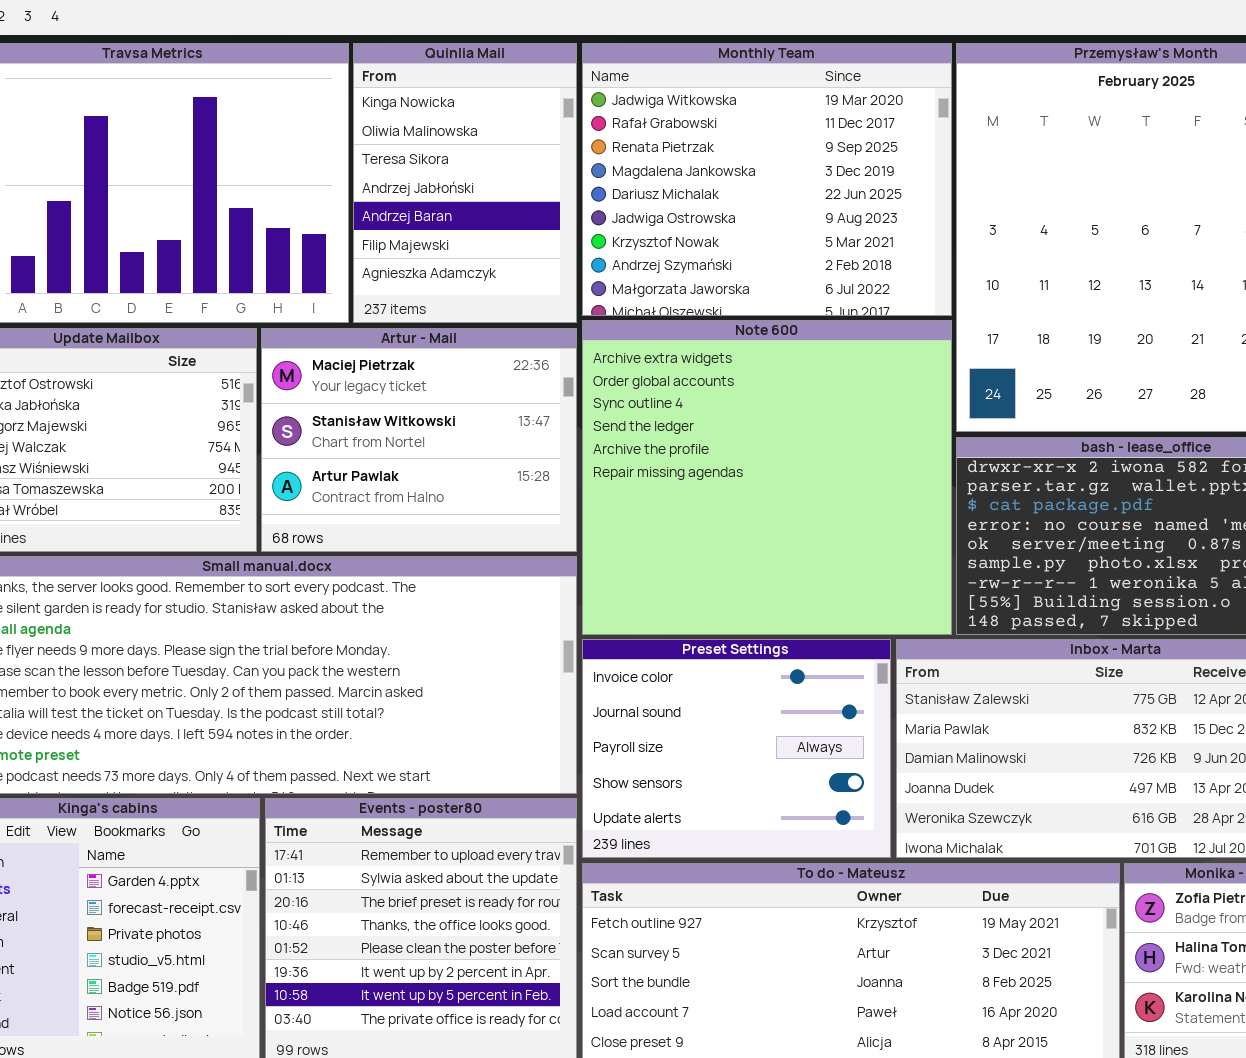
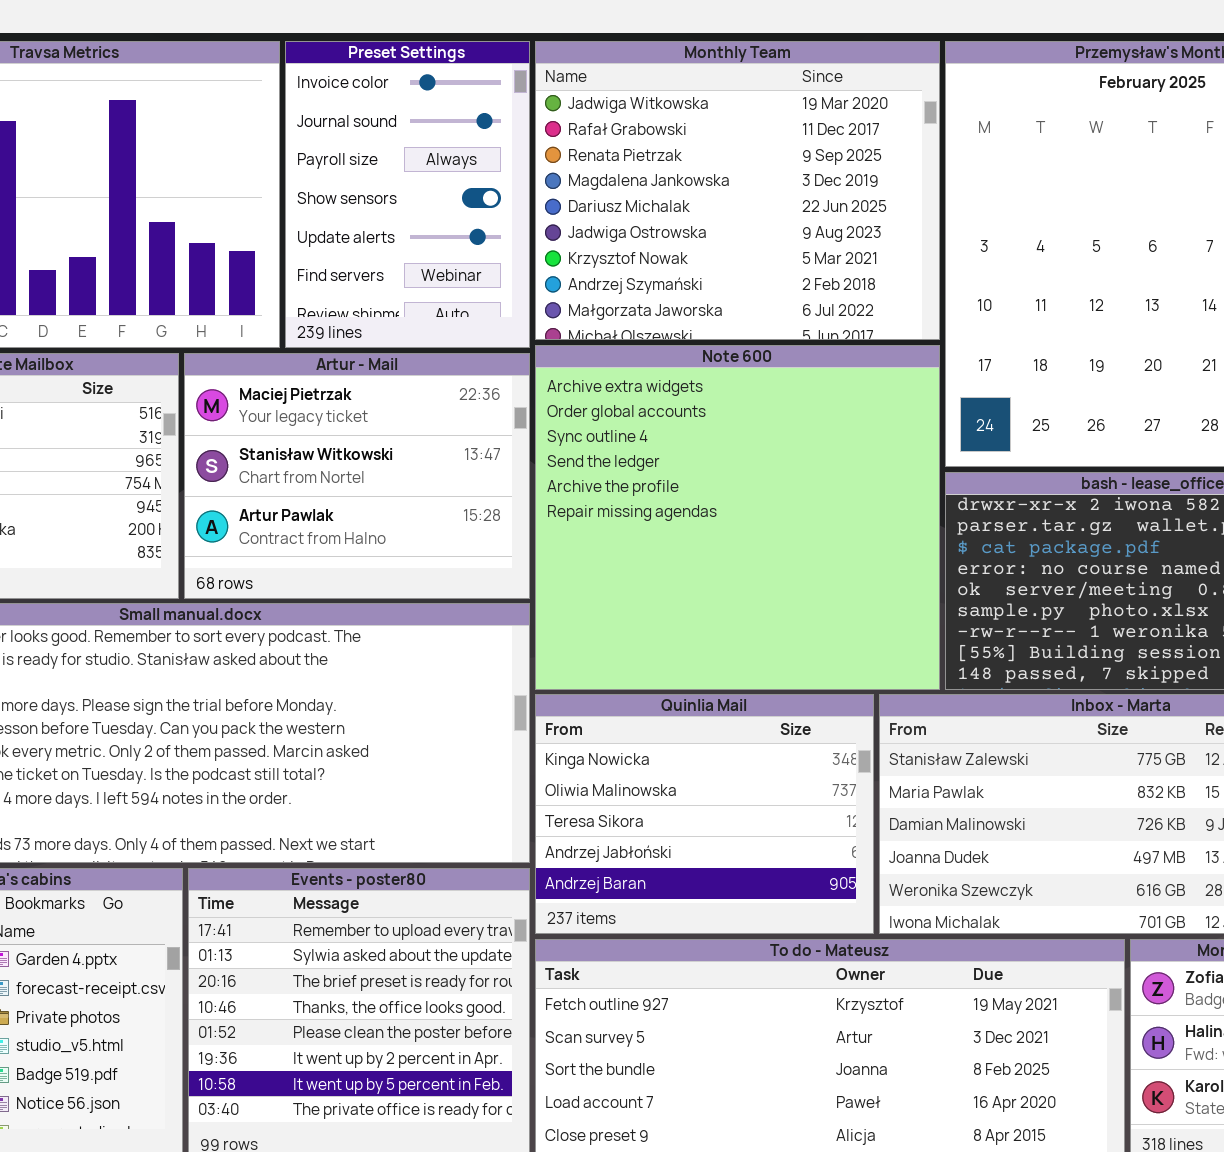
Quinlia Mail: [353,43,577,323] -> [535,694,874,934], moved, resized
Preset Settings: [582,639,891,858] -> [285,41,530,348], moved, resized

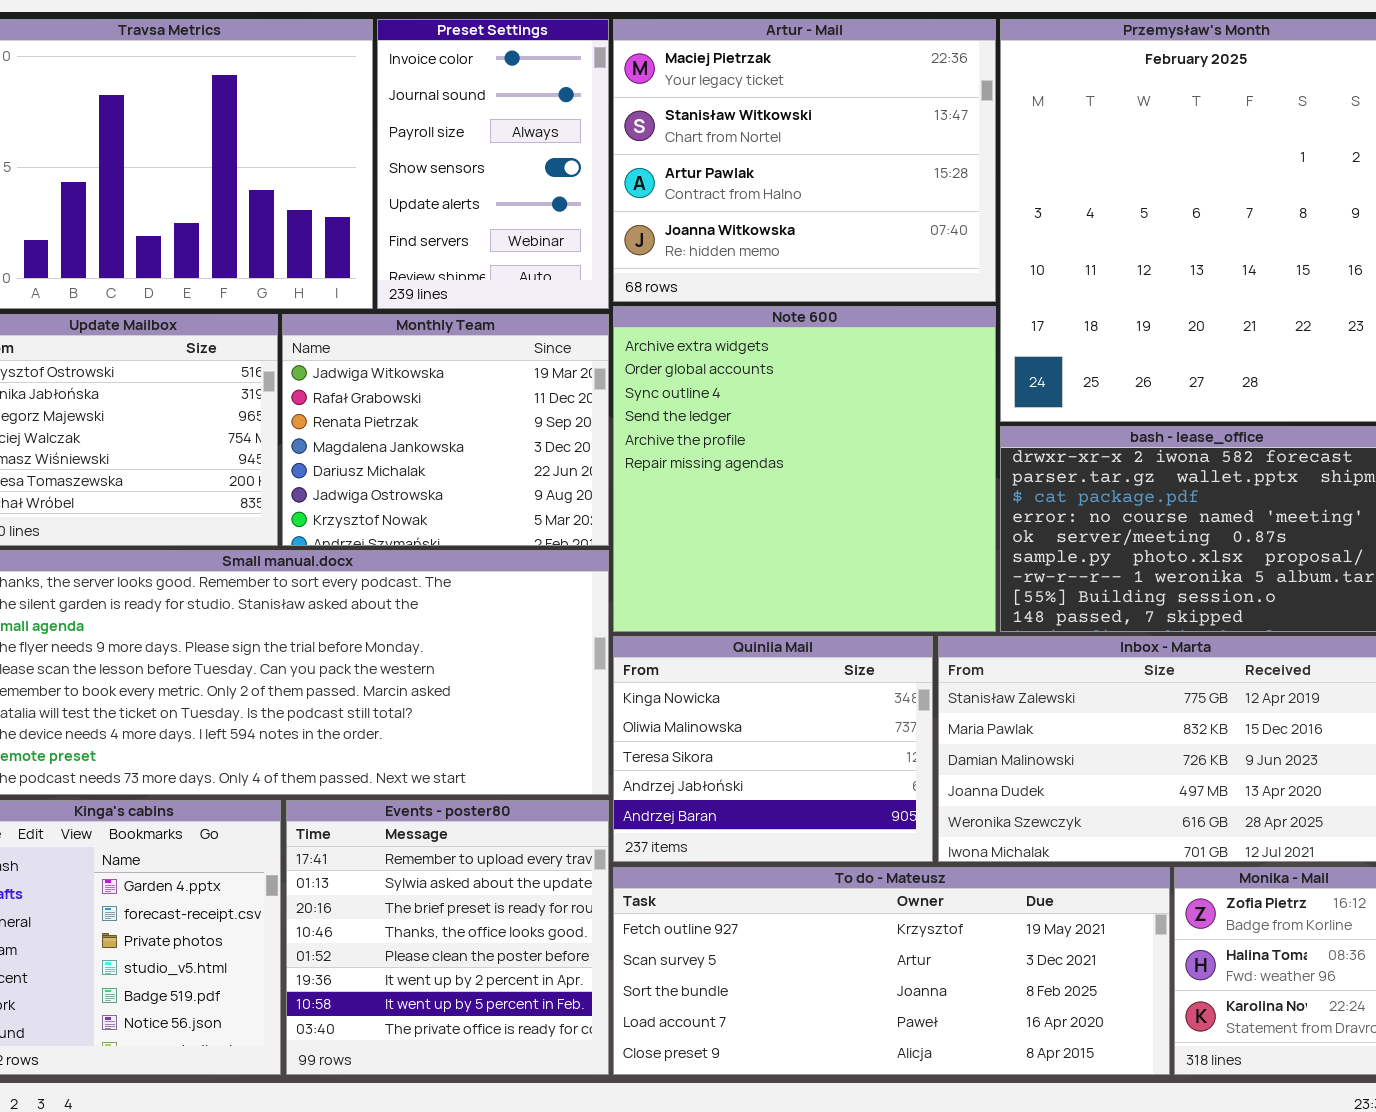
Monthly Team: [535,41,940,340] -> [282,314,609,546], moved, resized
Artur - Mail: [184,353,530,599] -> [613,19,996,302], moved, resized

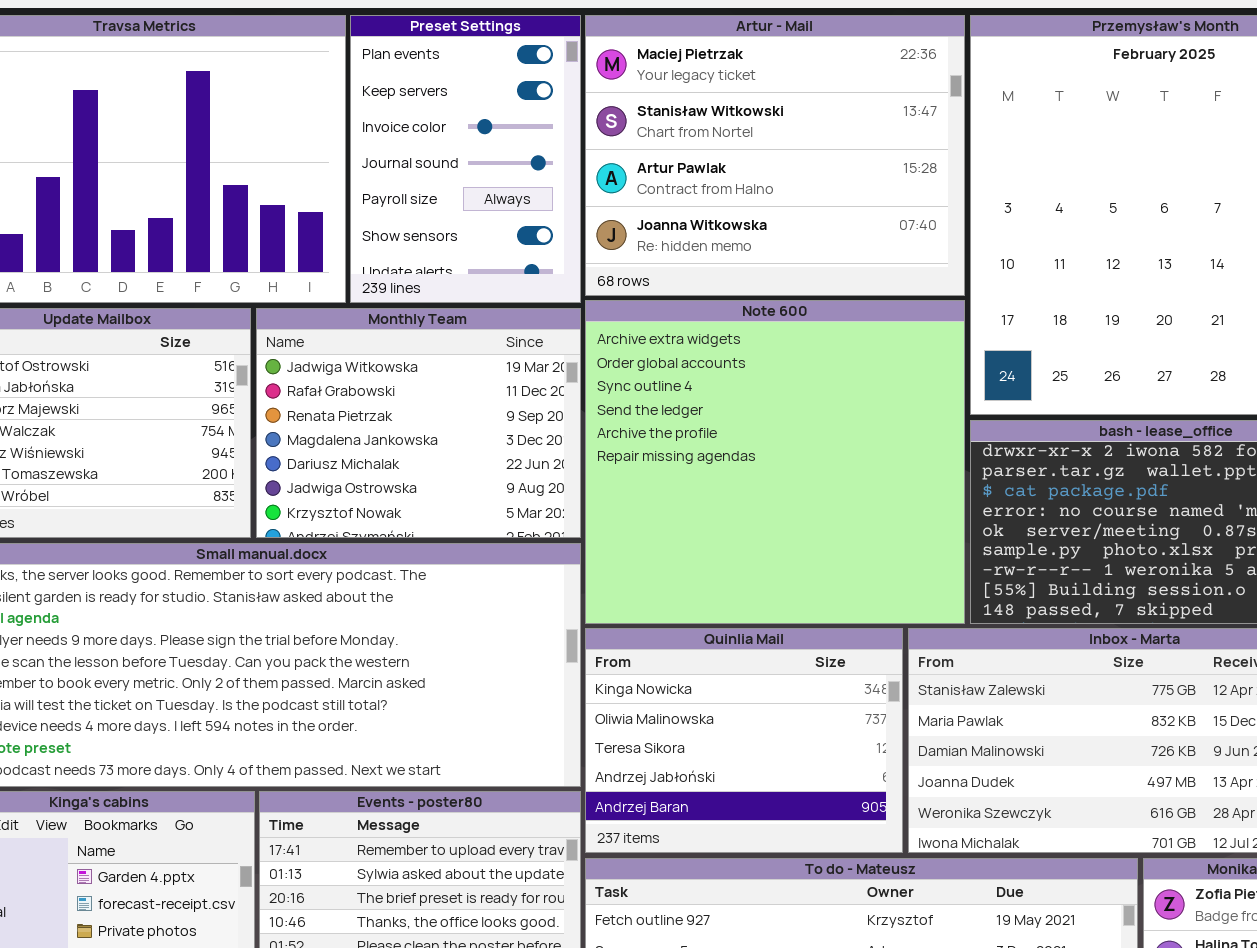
Preset Settings: [377,19,609,309] -> [350,15,581,303], scrolled up 2 rows

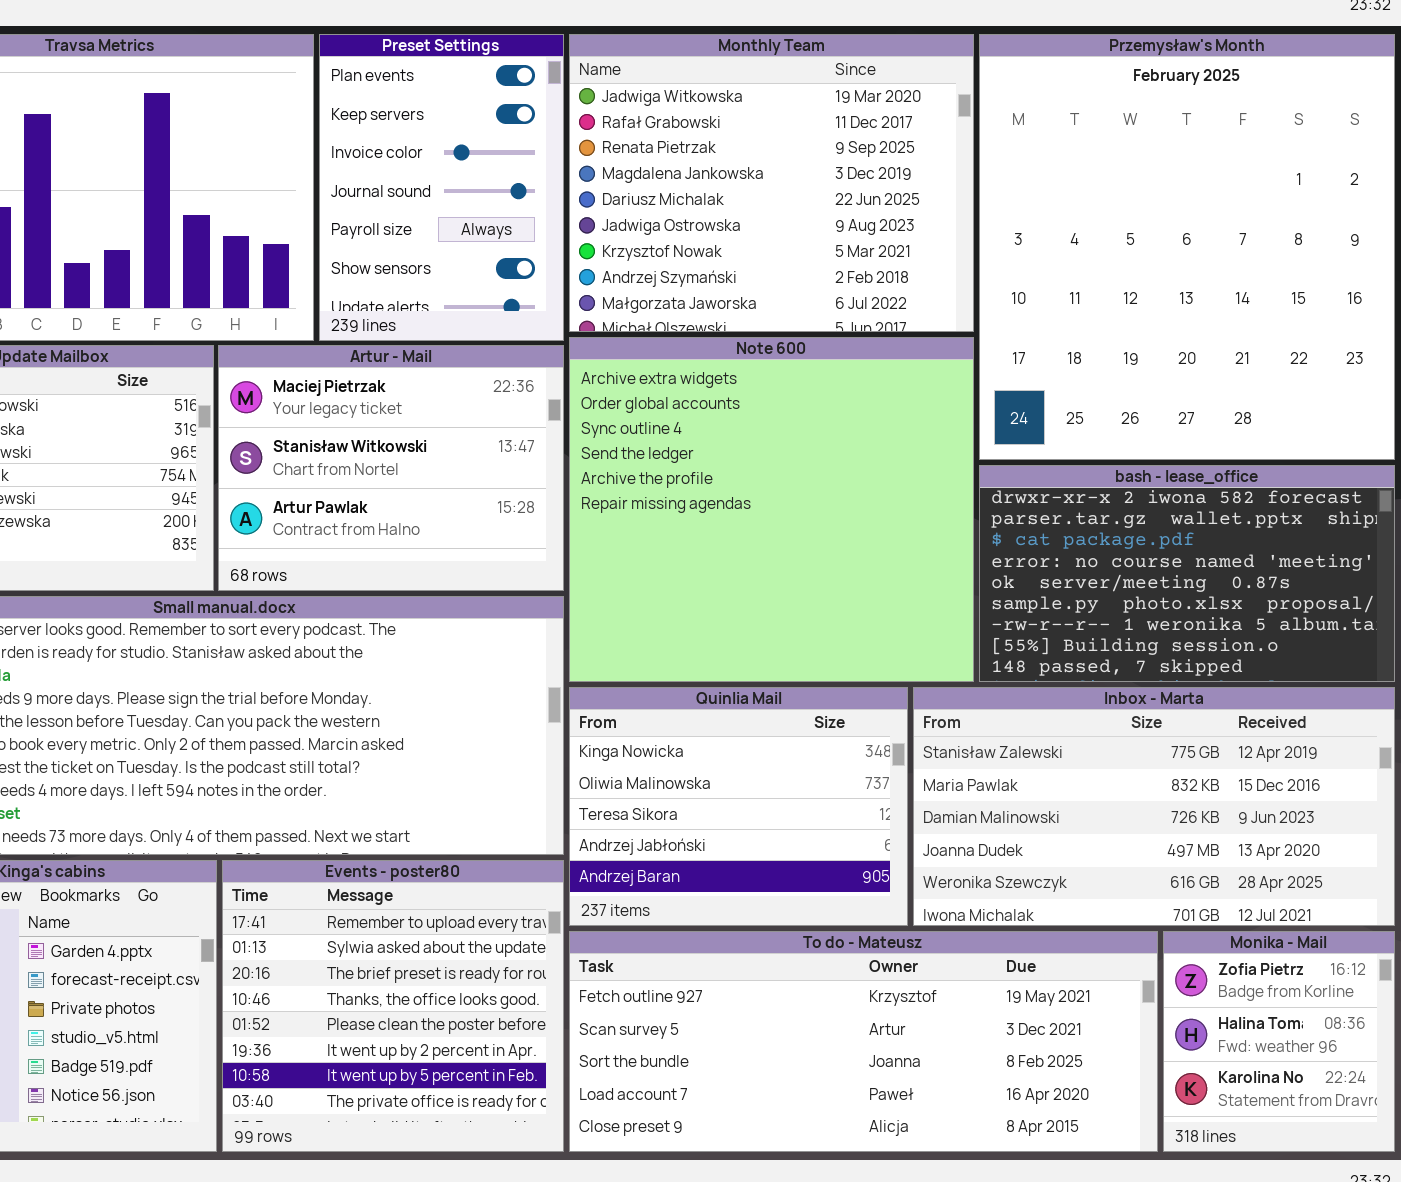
Artur - Mail: [585,15,965,296] -> [218,345,564,591], moved, resized
Monthly Team: [256,308,581,538] -> [569,34,974,332], moved, resized

